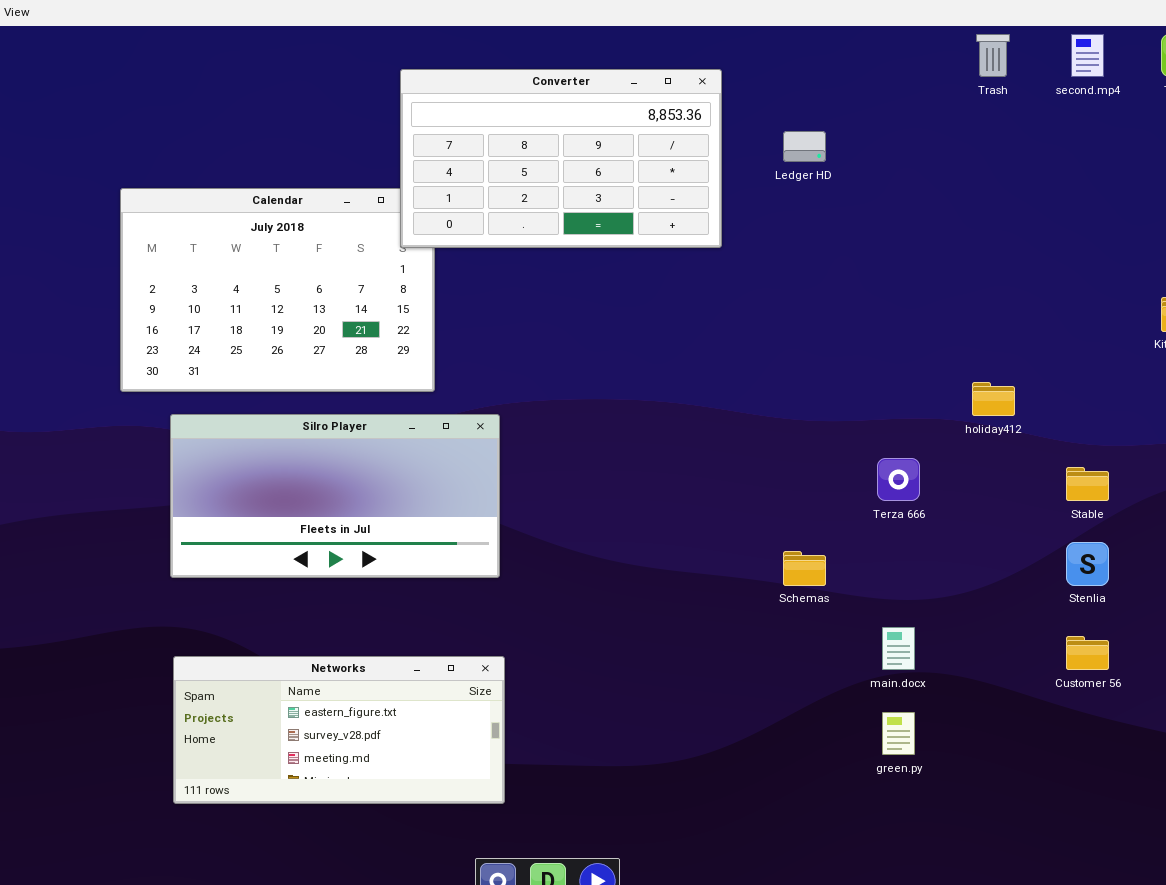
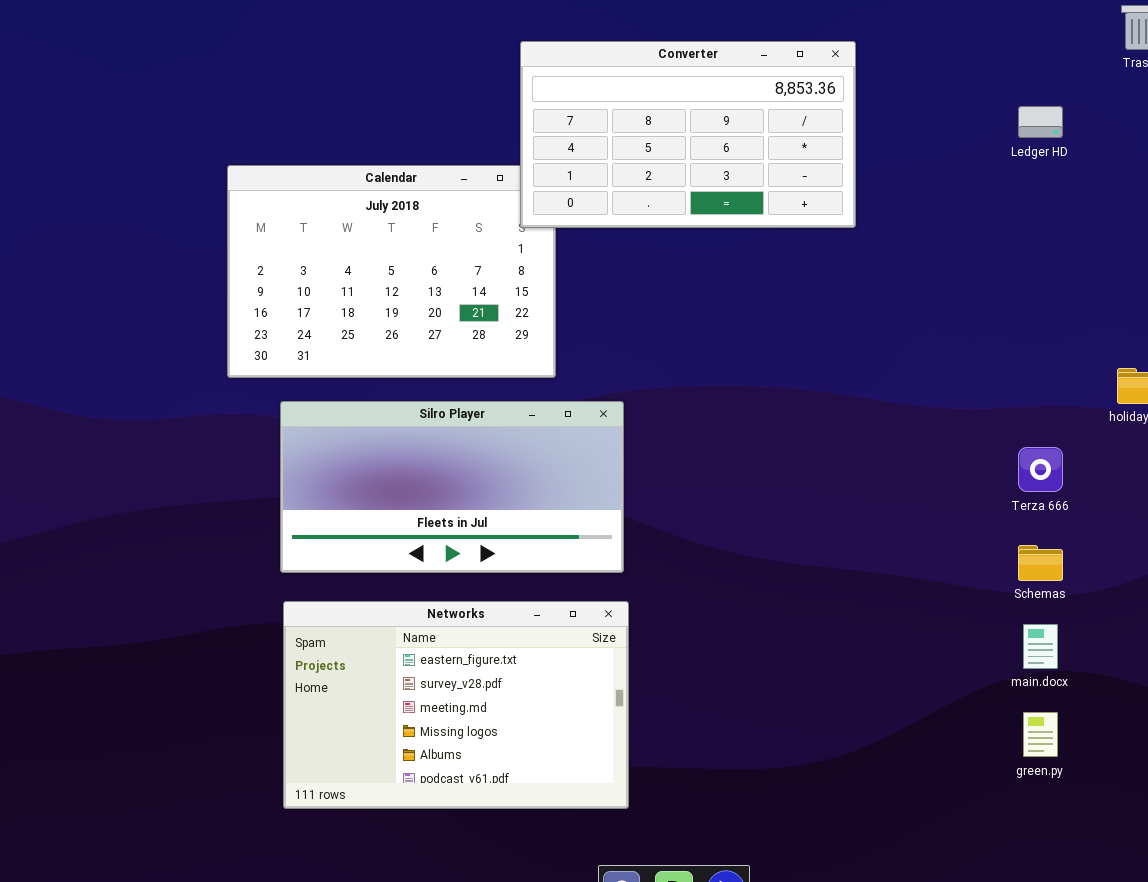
Ledger HD: [783,131,826,162] -> [1018,106,1063,138], moved
Schemas: [783,551,826,586] -> [1018,545,1063,581], moved
Networks: [173,656,505,804] -> [283,601,629,809], resized

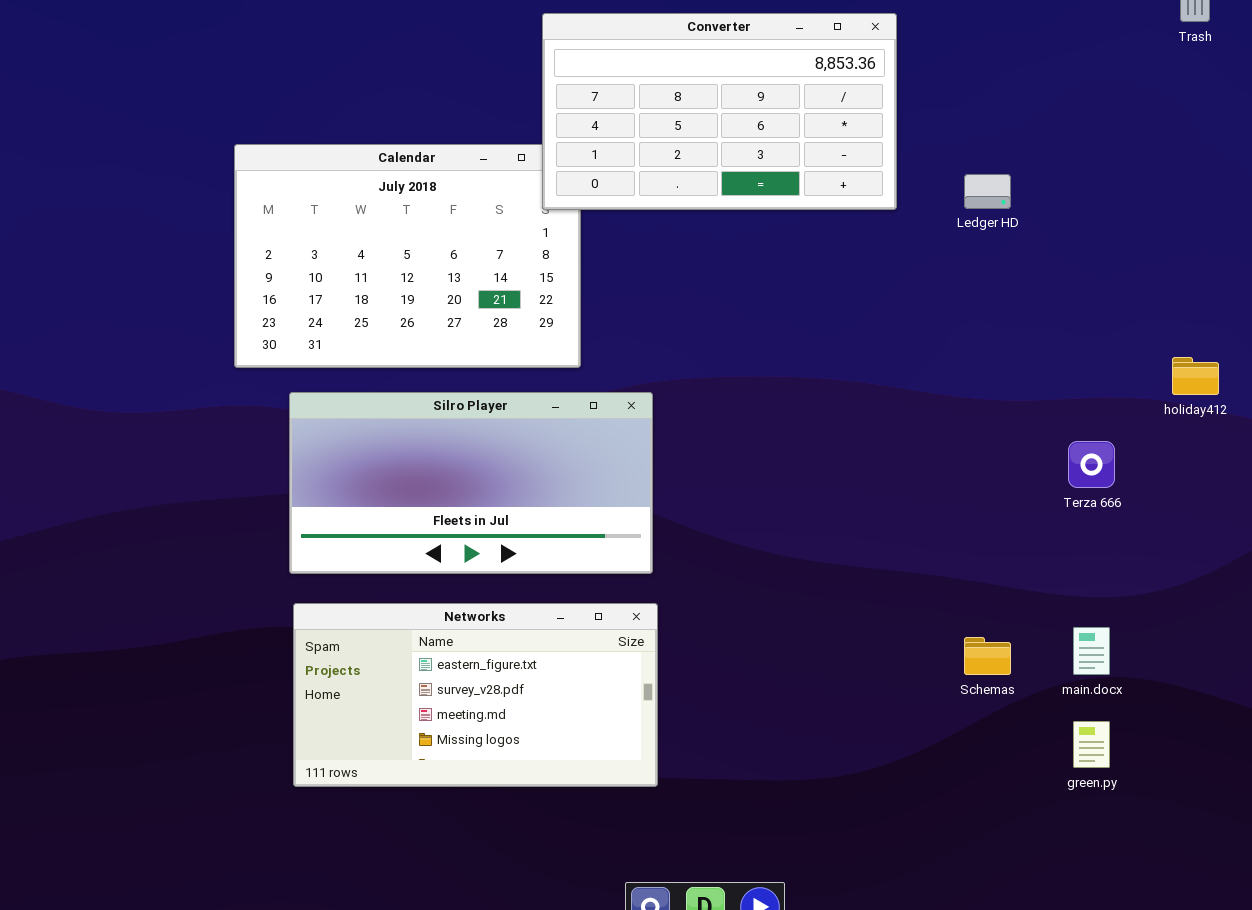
Ledger HD: [1018,106,1063,138] -> [964,174,1011,209], moved
Schemas: [1018,545,1063,581] -> [964,637,1011,675], moved
Networks: [283,601,629,809] -> [293,603,658,787], resized

